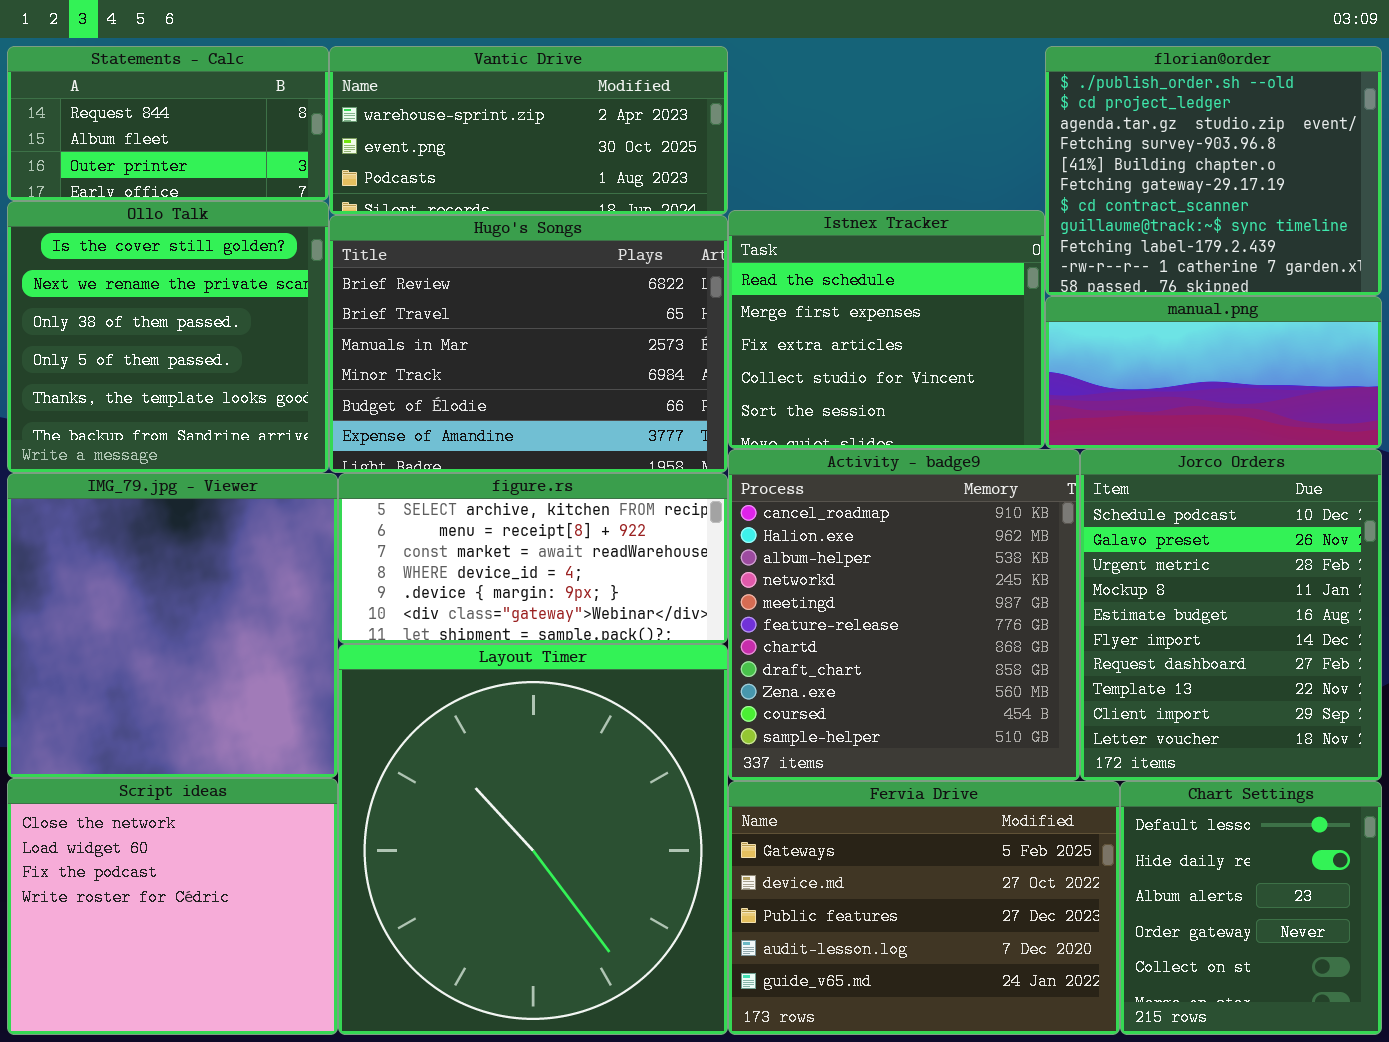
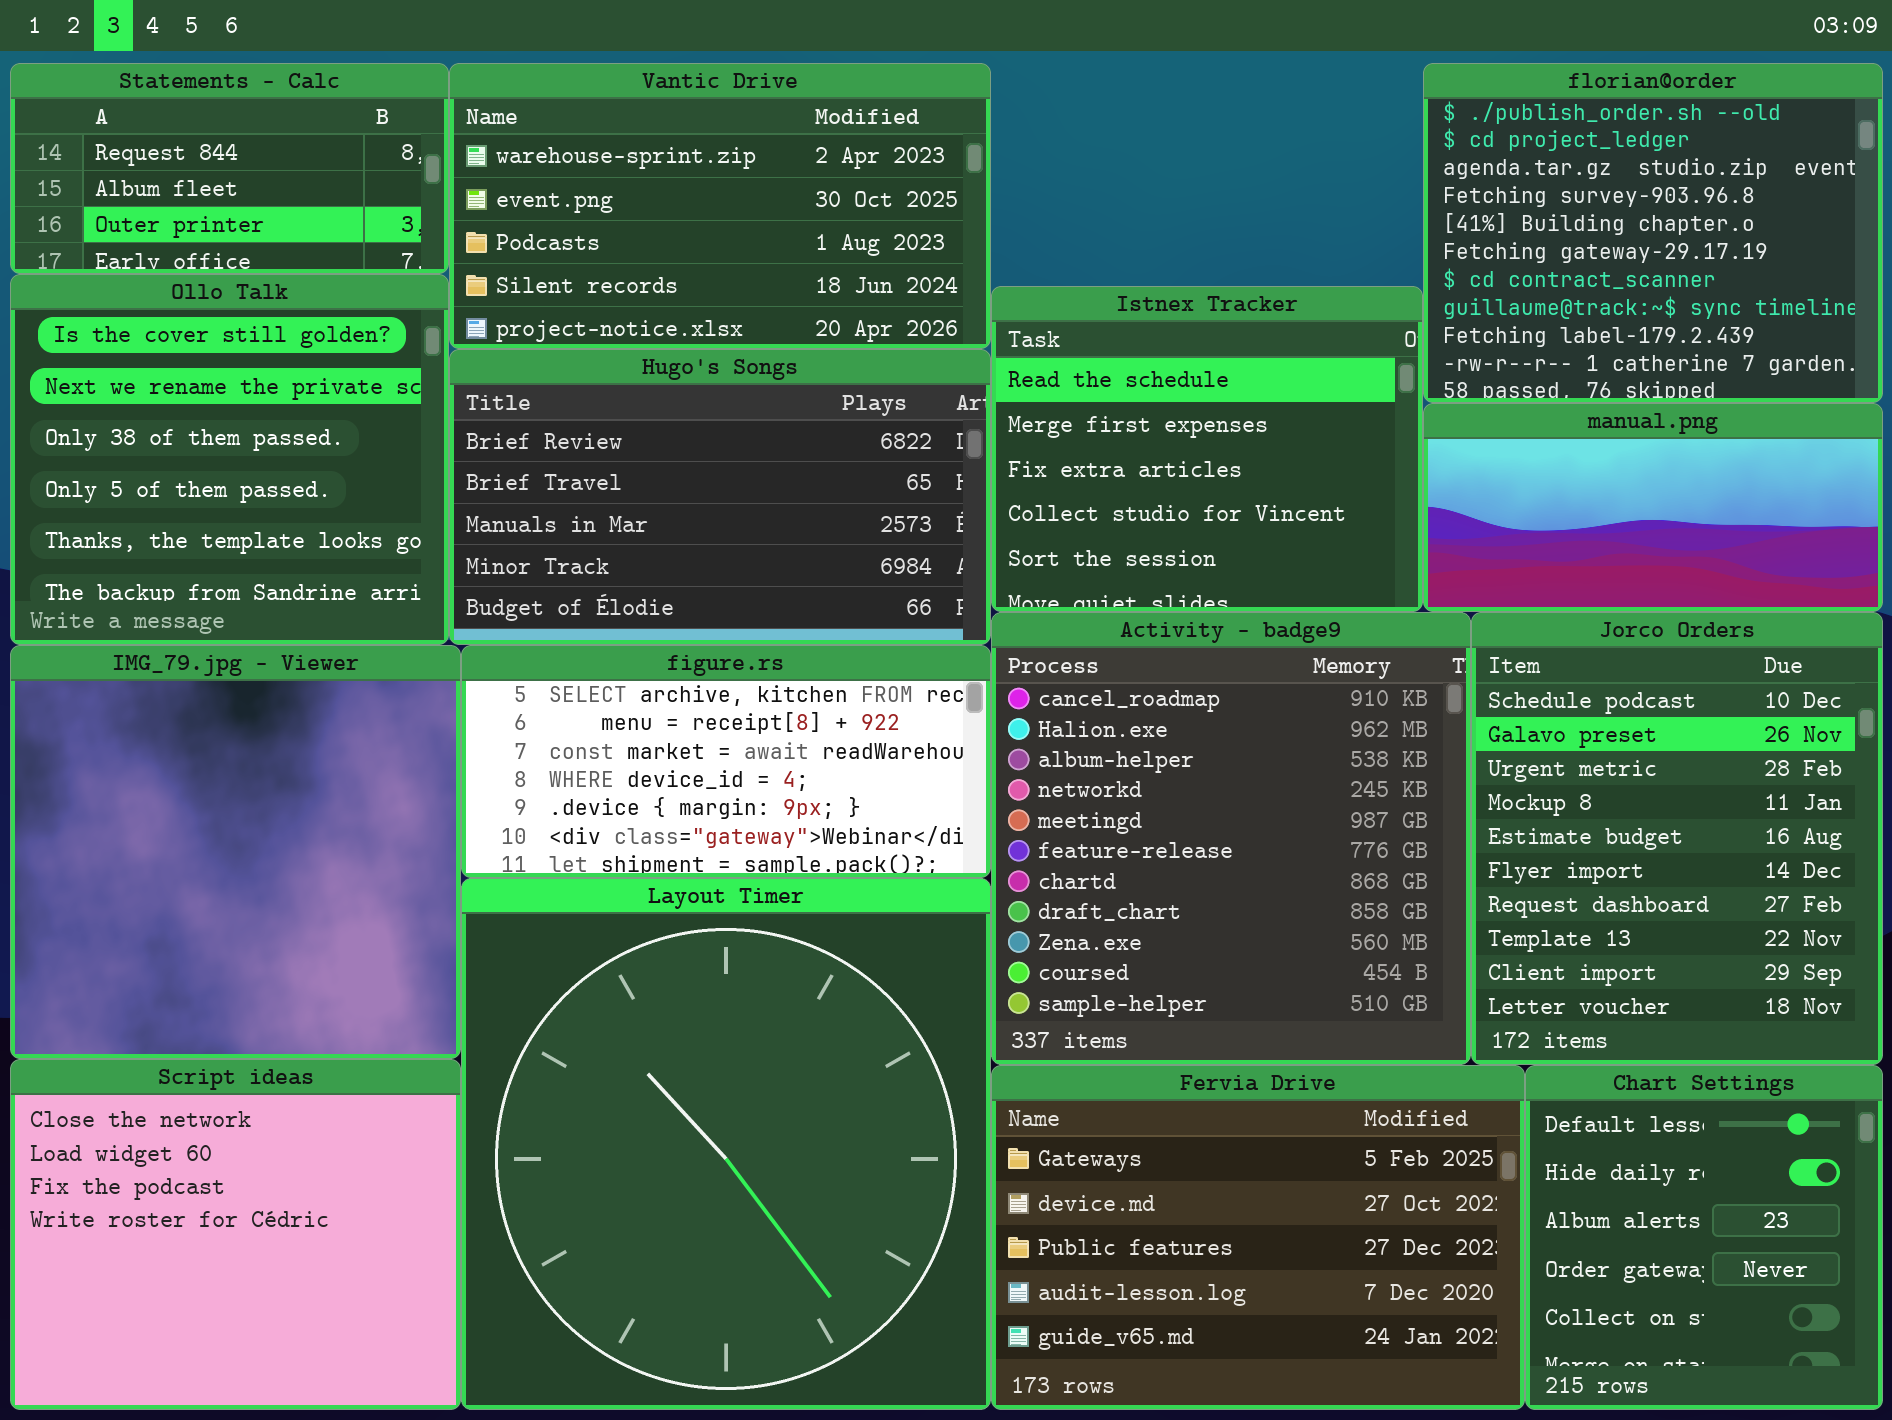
Vantic Drive: [329,46,728,215] -> [449,63,991,349], resized
Hugo's Songs: [329,215,728,473] -> [449,349,991,645], resized

